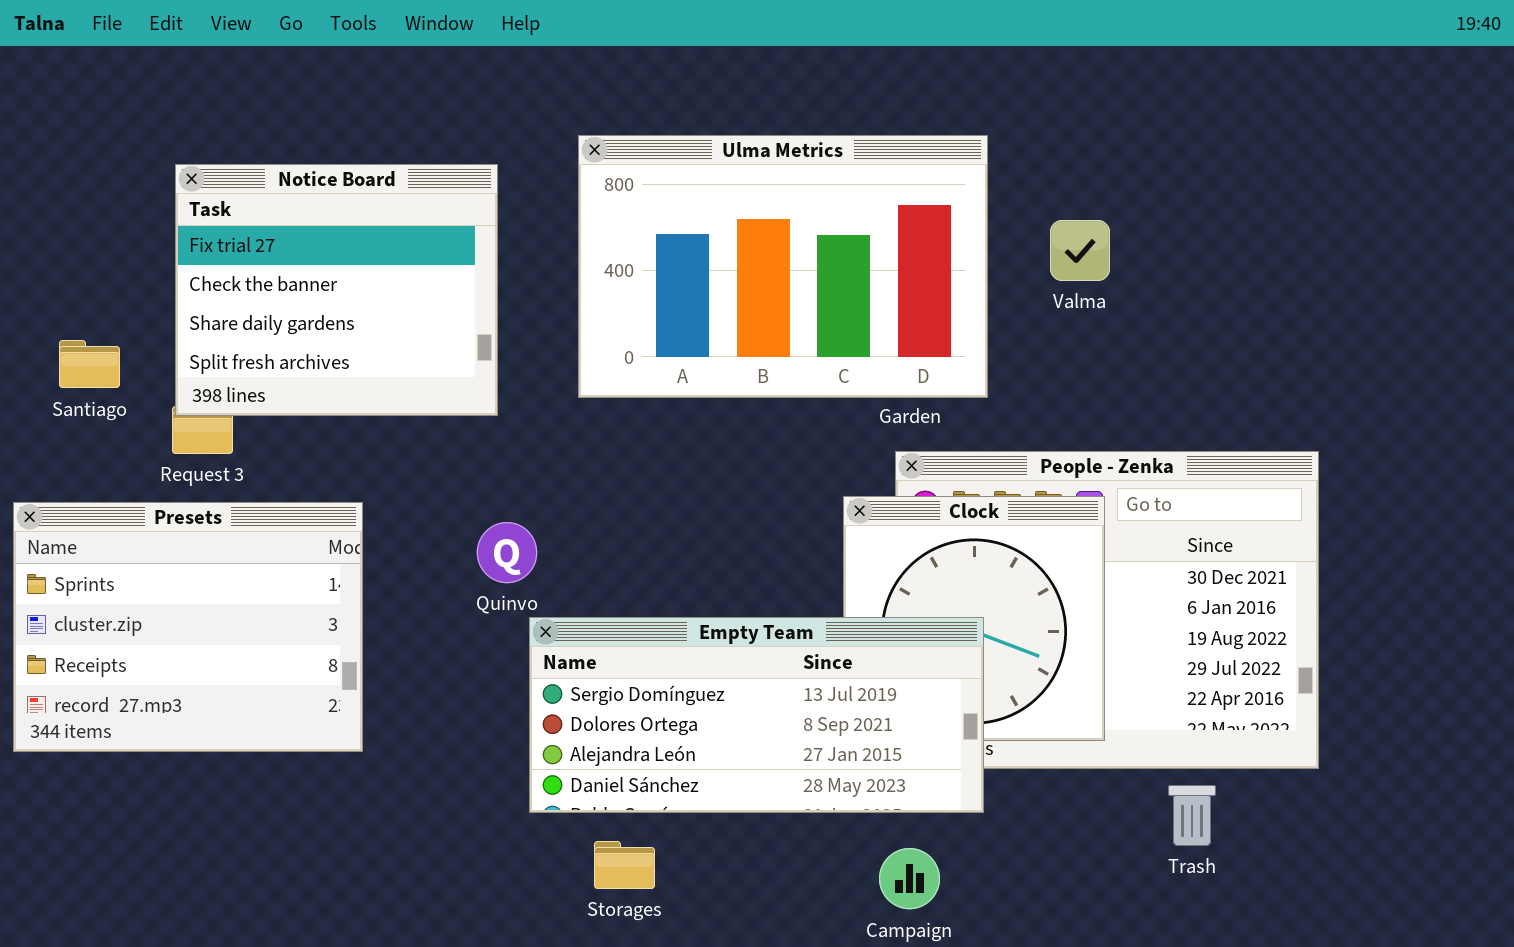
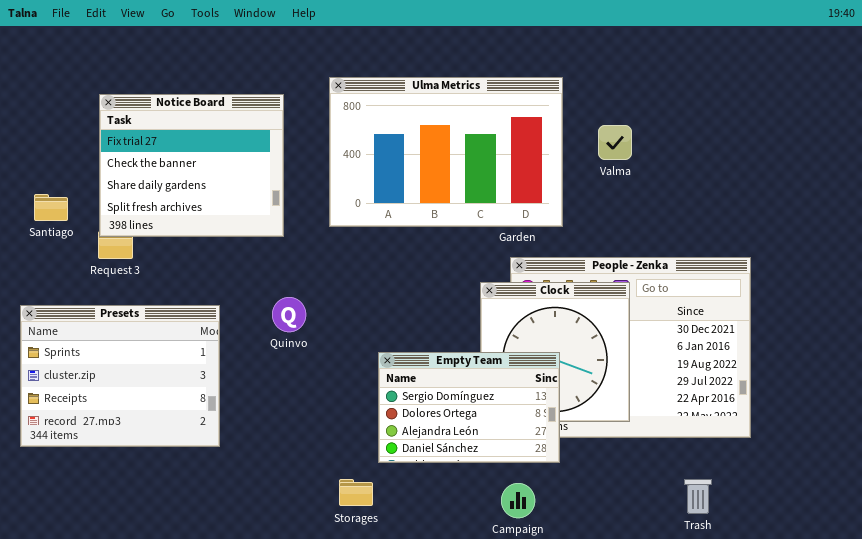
Presets: [13,502,363,752] -> [20,305,220,447], moved
Empty Team: [529,617,984,813] -> [378,352,560,463], resized
Trash: [1168,785,1216,846] -> [684,479,712,514], moved

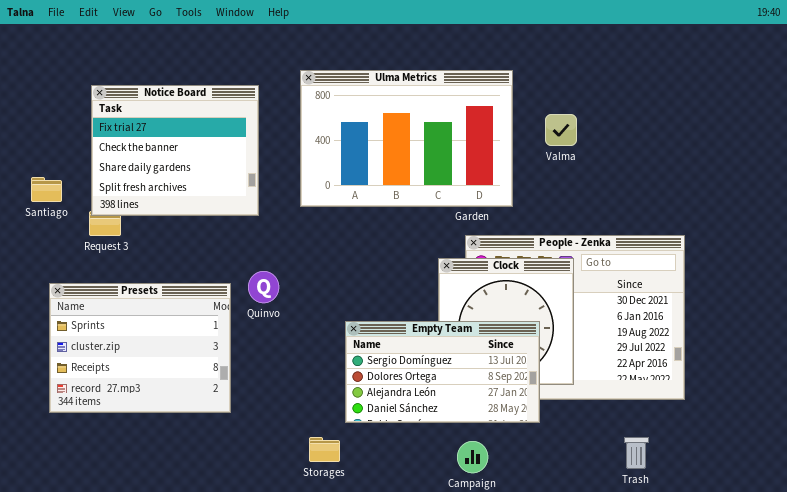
Presets: [20,305,220,447] -> [49,283,231,413], moved
Empty Team: [378,352,560,463] -> [345,321,540,423], resized

